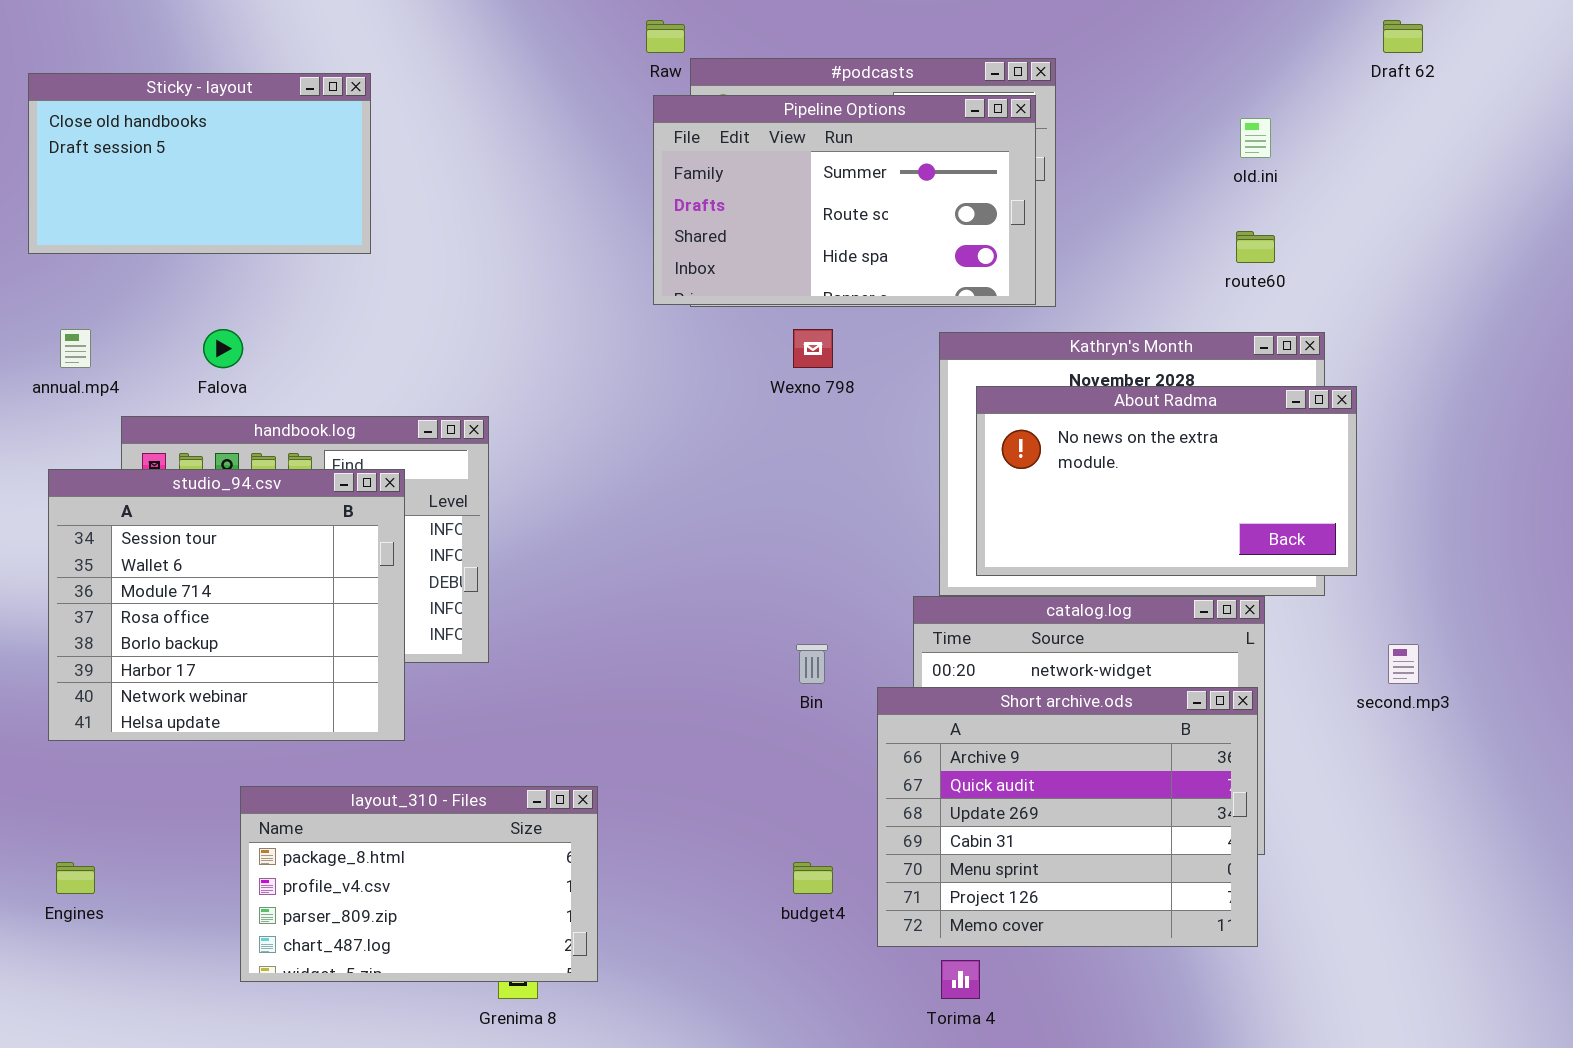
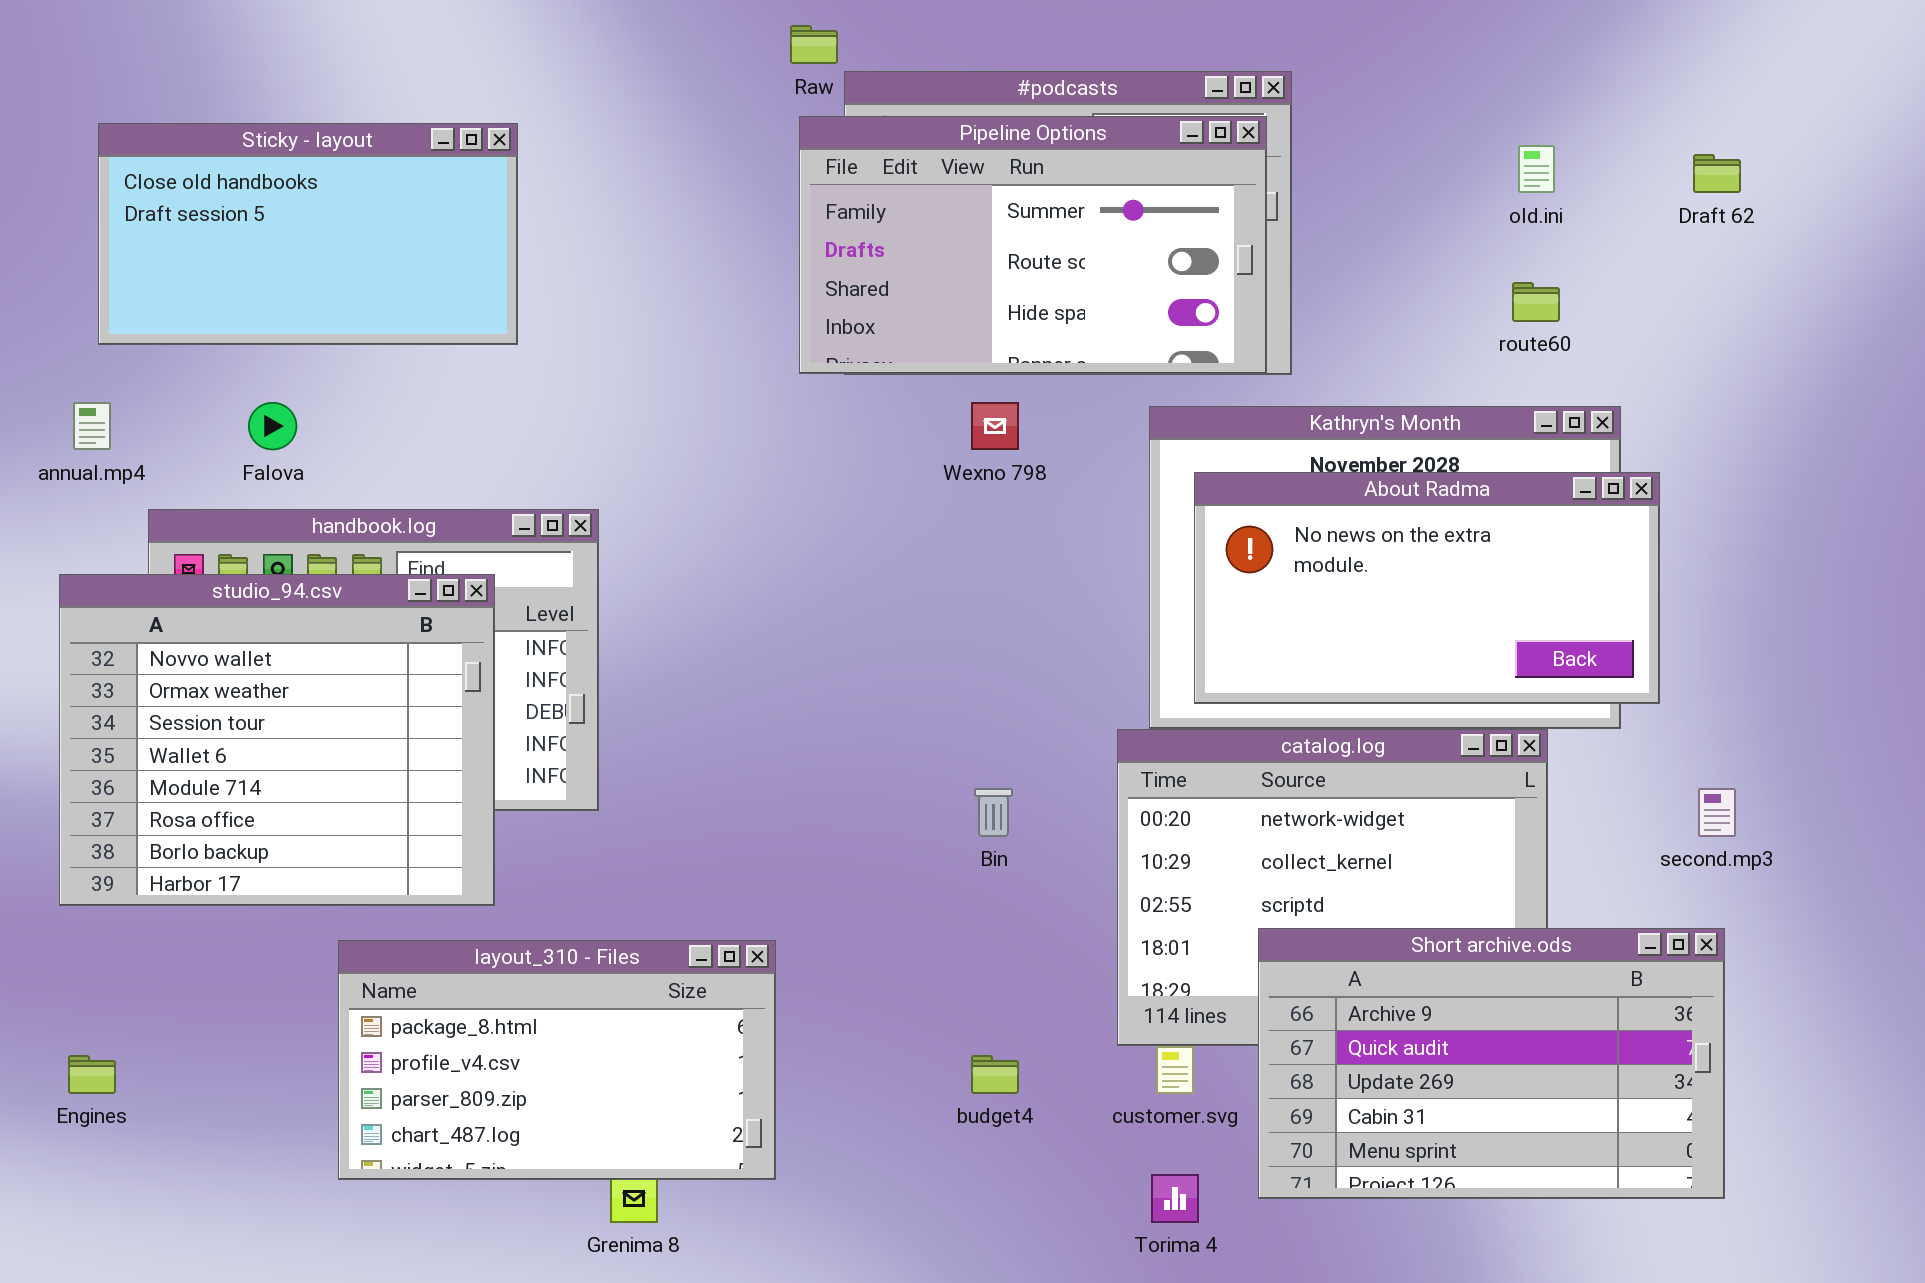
Draft 62: [1383,20,1423,53] -> [1693,154,1741,193], moved
Sticky - layout: [28,73,371,254] -> [98,123,518,345], moved
studio_94.csv: [48,469,405,741] -> [59,574,495,906], scrolled up 2 rows
Short archive.ods: [877,687,1258,947] -> [1258,928,1725,1199], moved, resized
layout_310 - Files: [240,786,598,982] -> [338,940,776,1180], moved

